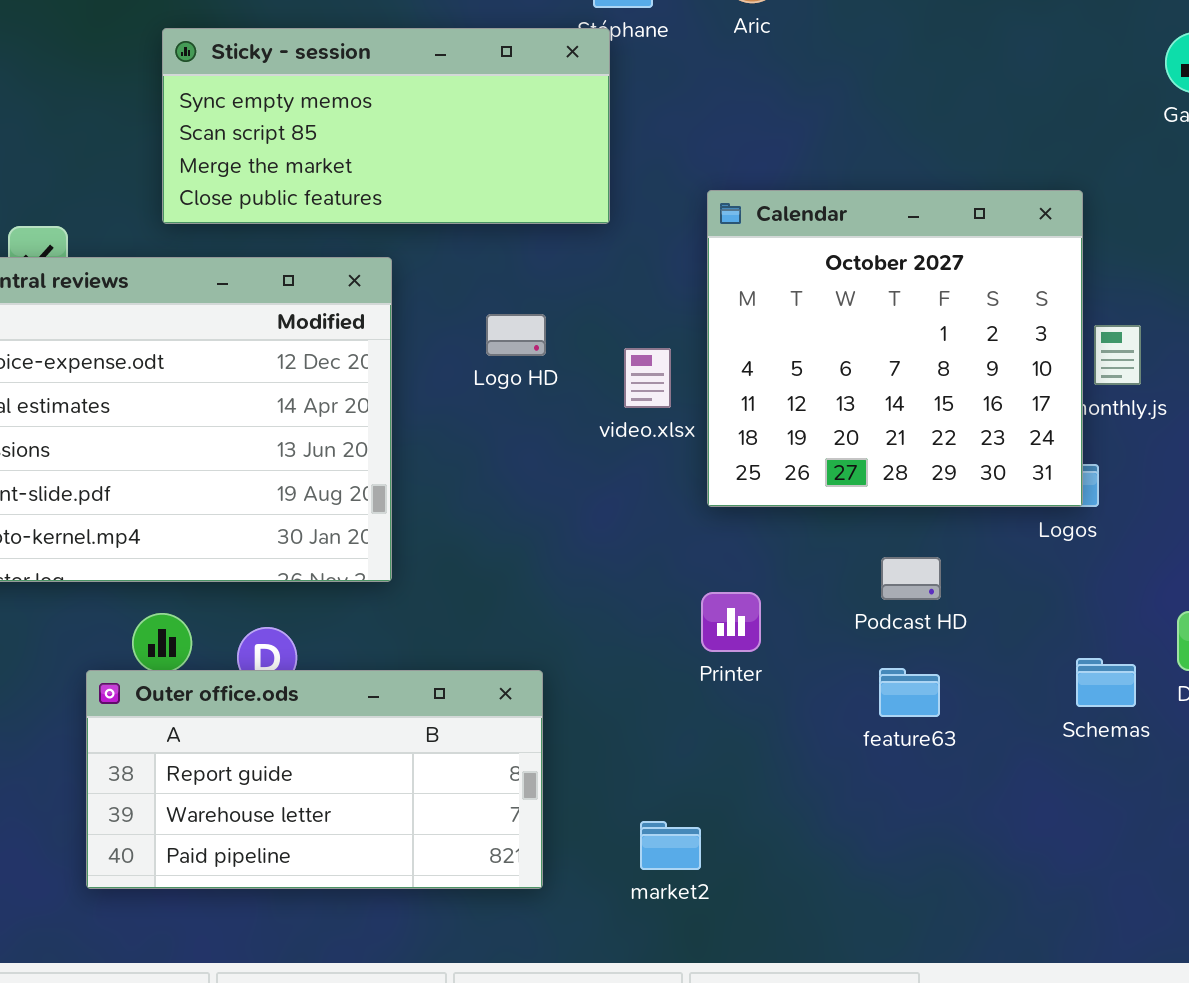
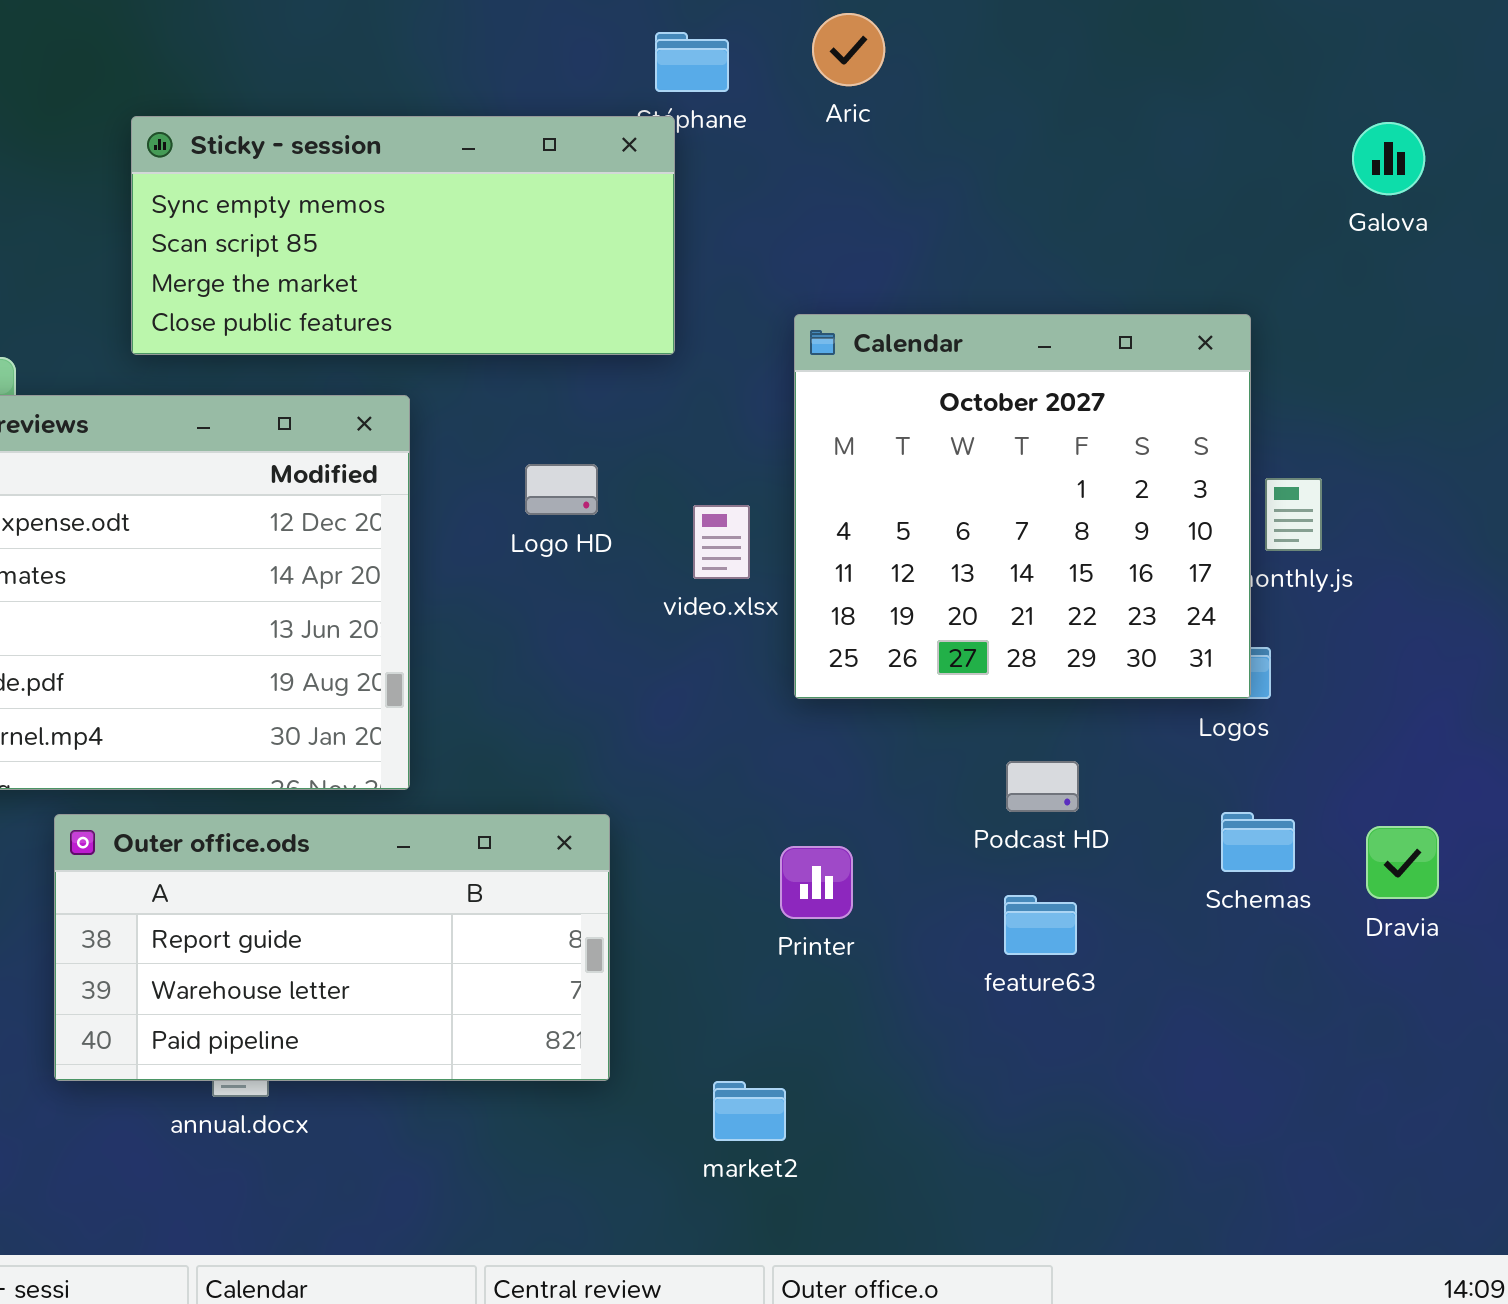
Printer: [701,592,761,652] -> [780,846,853,919], moved
Schemas: [1076,658,1136,707] -> [1221,812,1295,872], moved
Outer office.ods: [86,670,543,889] -> [54,814,610,1081], moved

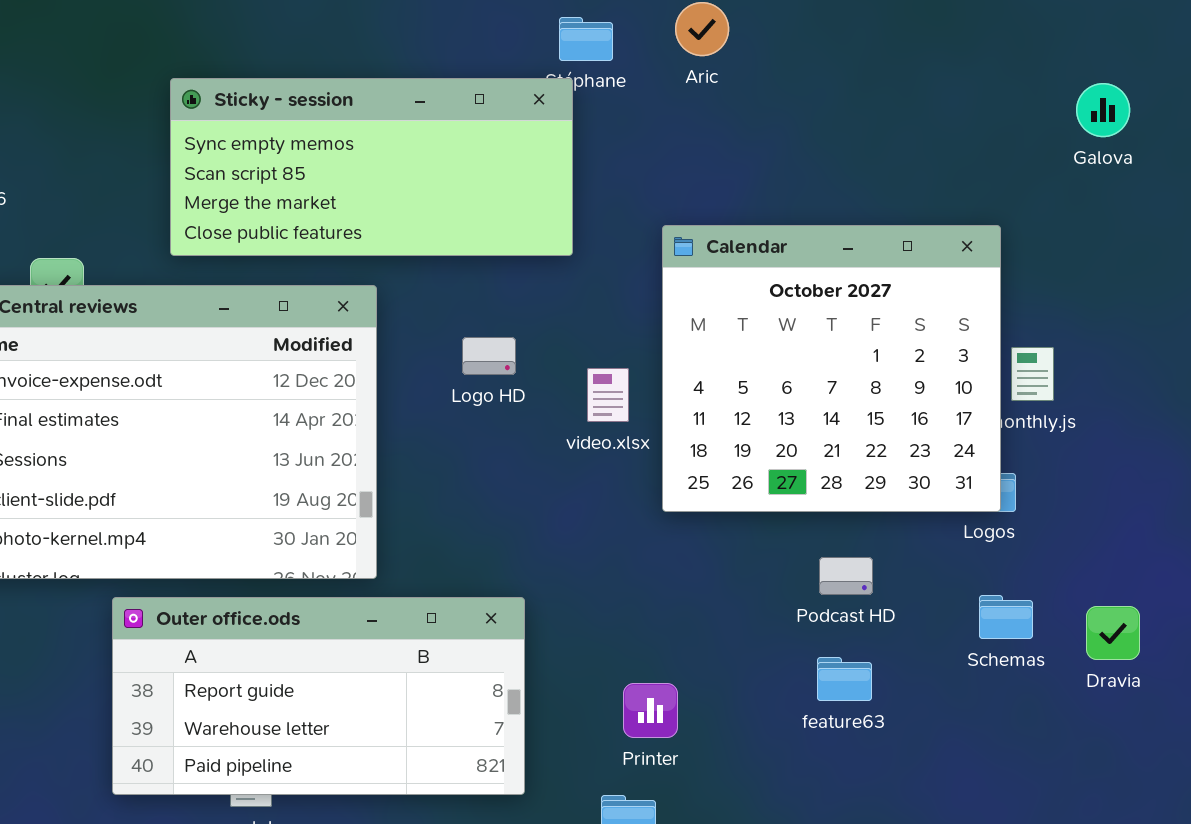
Printer: [780,846,853,919] -> [623,683,678,738], moved

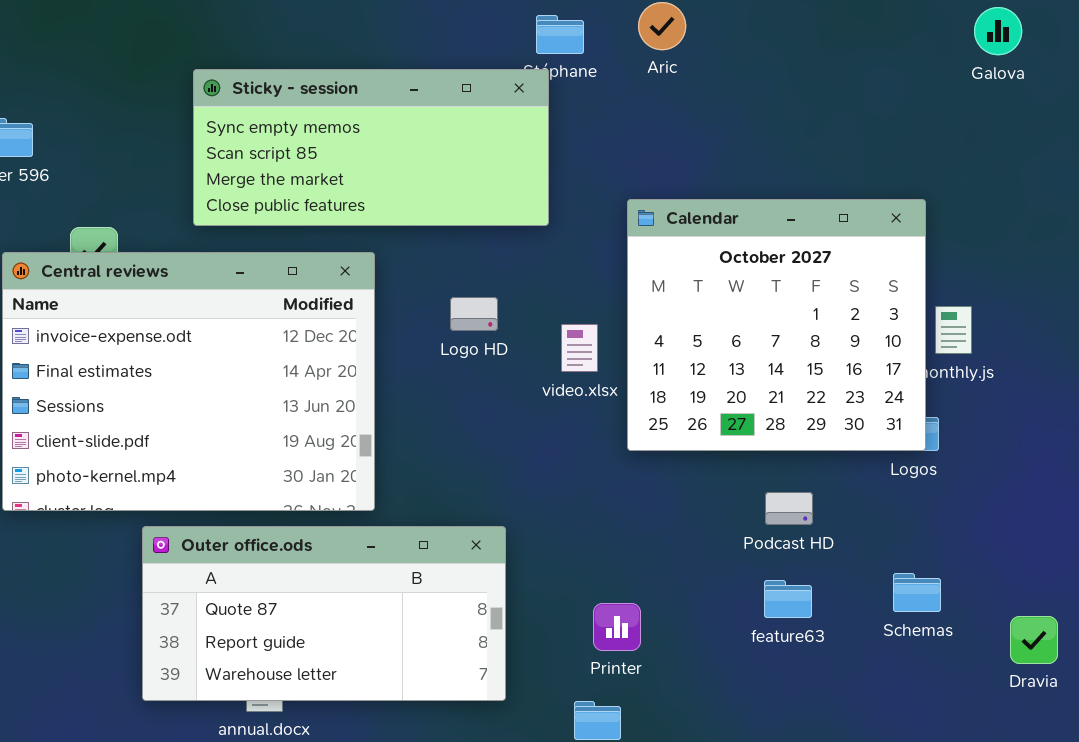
Galova: [1076,83,1130,137] -> [974,7,1022,55], moved
Schemas: [979,595,1033,639] -> [893,573,941,612], moved
Outer office.ods: [112,597,525,795] -> [142,526,506,701], scrolled up 1 row
Dravia: [1086,606,1140,660] -> [1010,616,1058,664], moved

